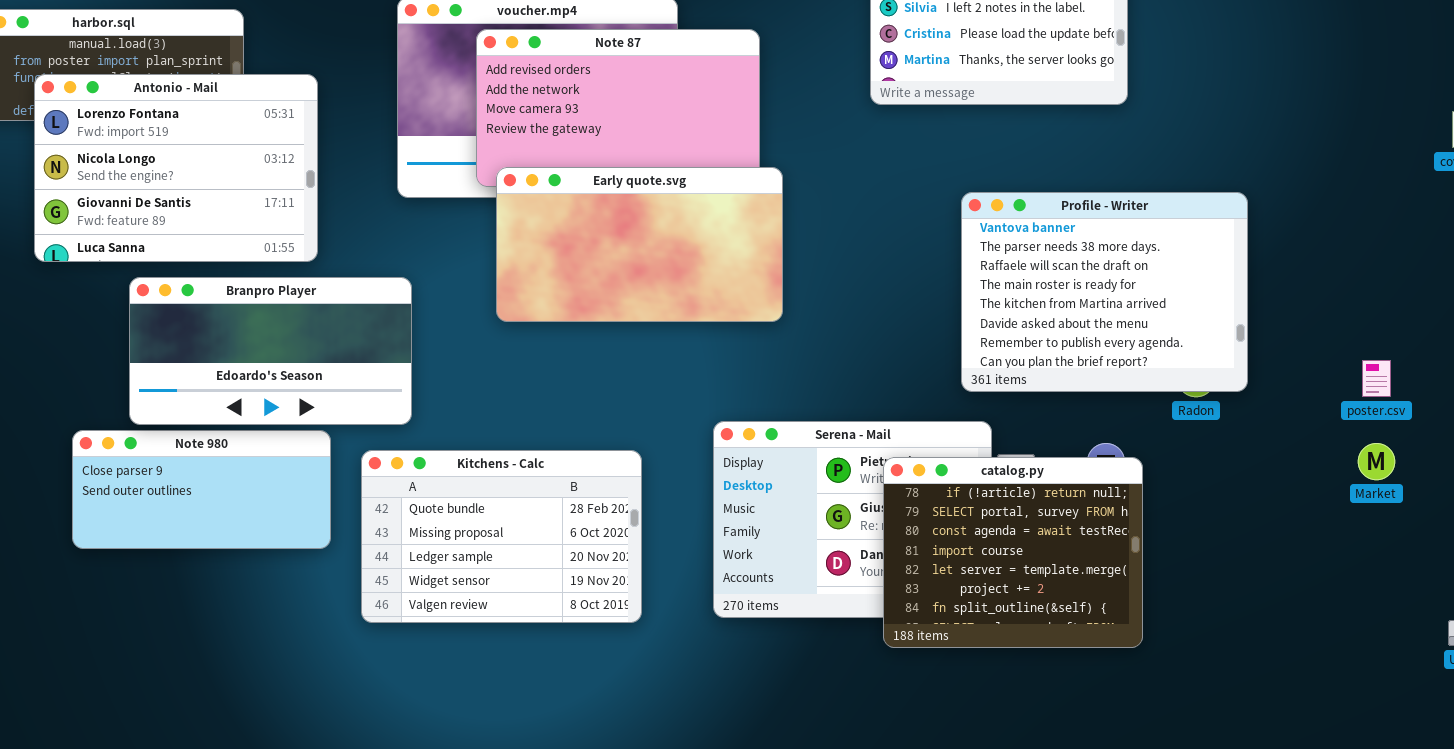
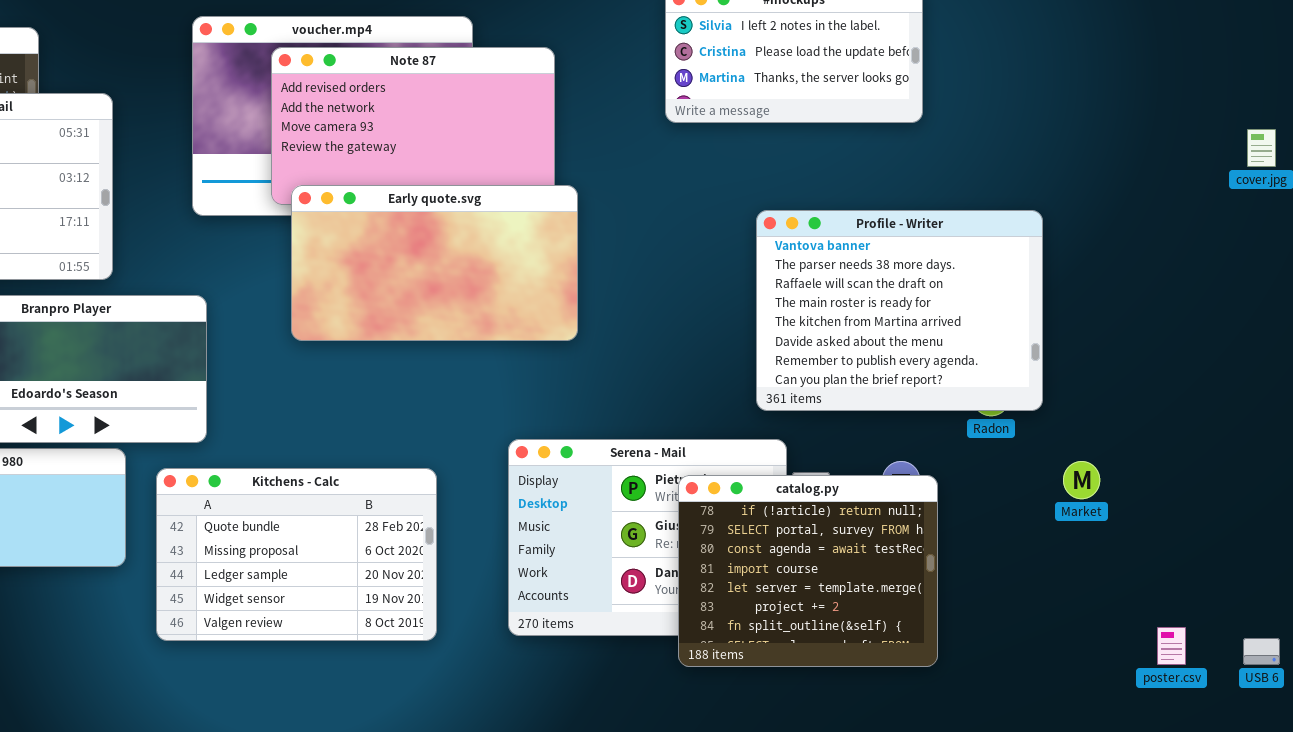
poster.csv: [1362,360,1391,397] -> [1157,627,1186,665], moved
Market: [1358,443,1395,480] -> [1063,461,1100,499], moved

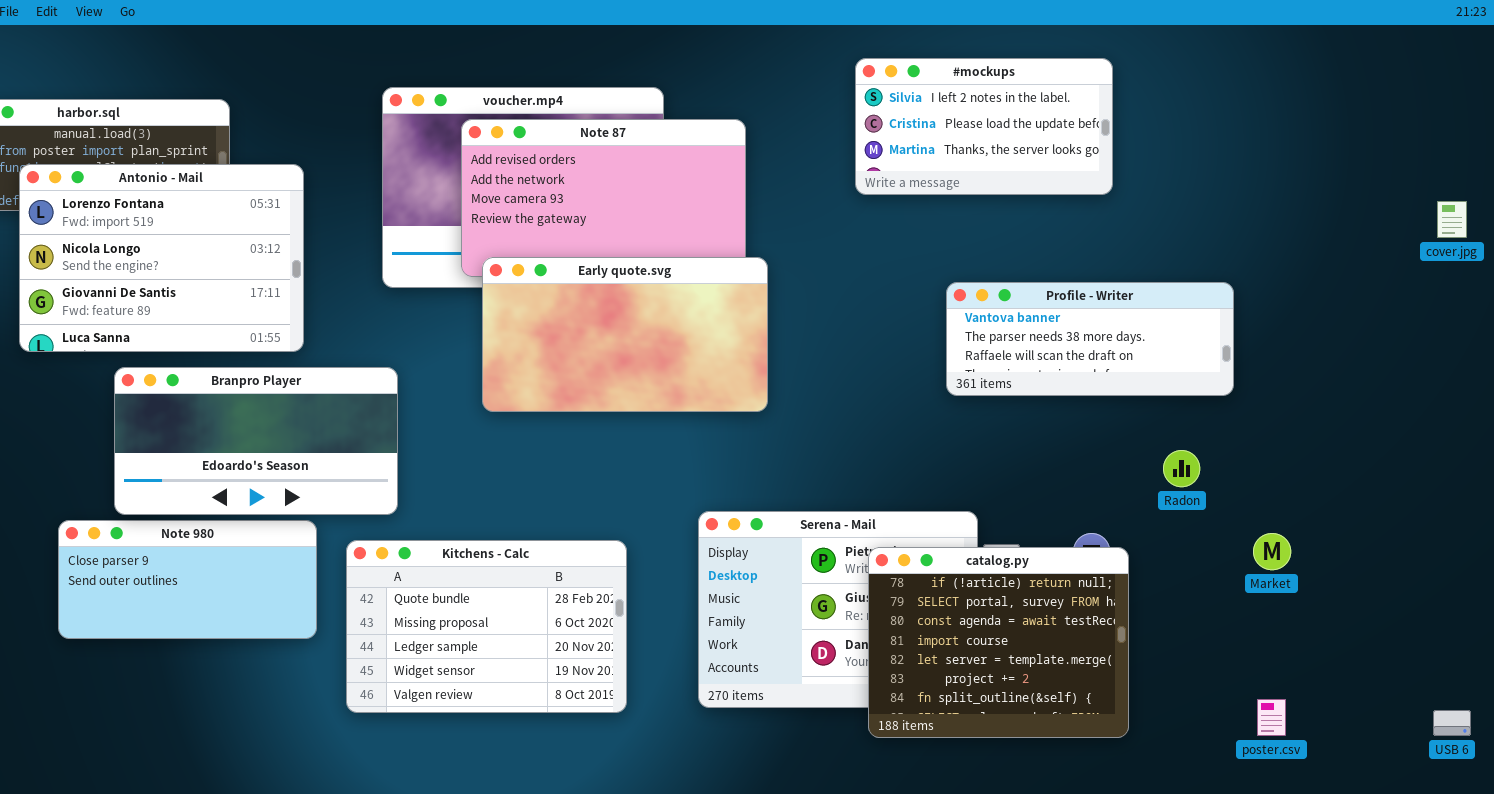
Profile - Writer: [756,210,1043,411] -> [946,282,1234,396], resized
poster.csv: [1157,627,1186,665] -> [1257,699,1286,736], moved

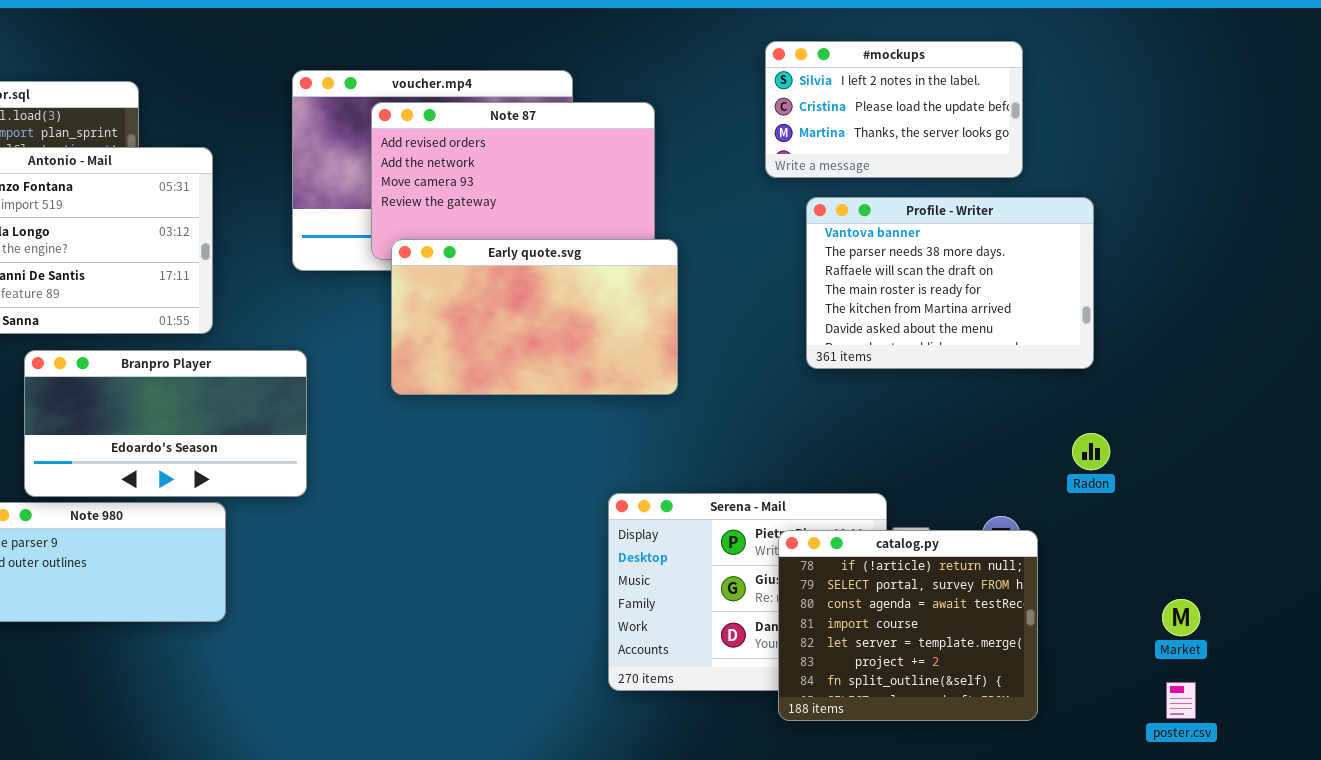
Profile - Writer: [946,282,1234,396] -> [806,197,1094,369], moved, resized
Market: [1253,533,1291,570] -> [1162,599,1200,636], moved
Kitchens - Calc: [346,540,627,713] -> none, closed

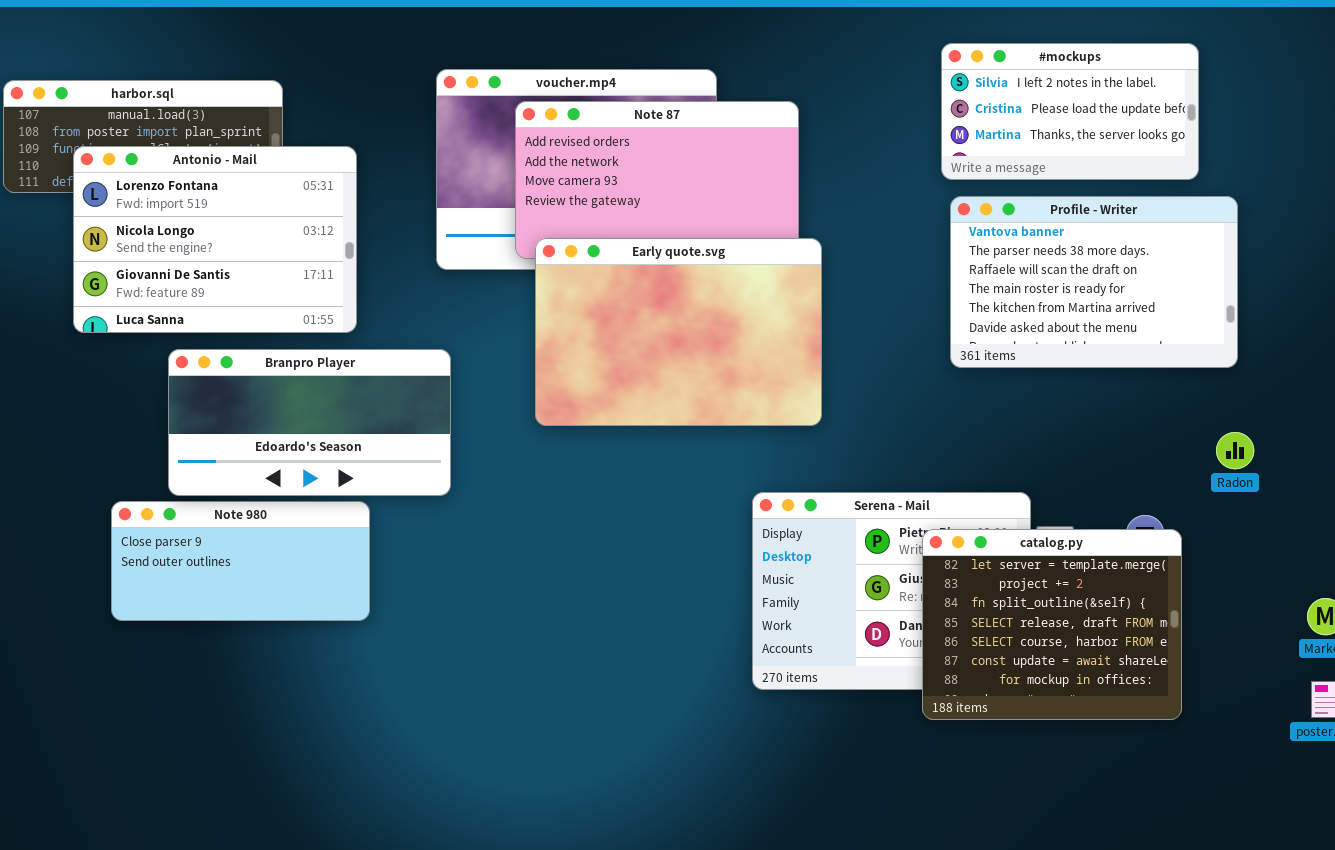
#mockups: [765,41,1023,178] -> [941,43,1199,180], moved
Early quote.svg: [391,239,678,395] -> [535,238,822,426], resized
catalog.py: [778,530,1038,721] -> [922,529,1182,720], scrolled down 4 rows

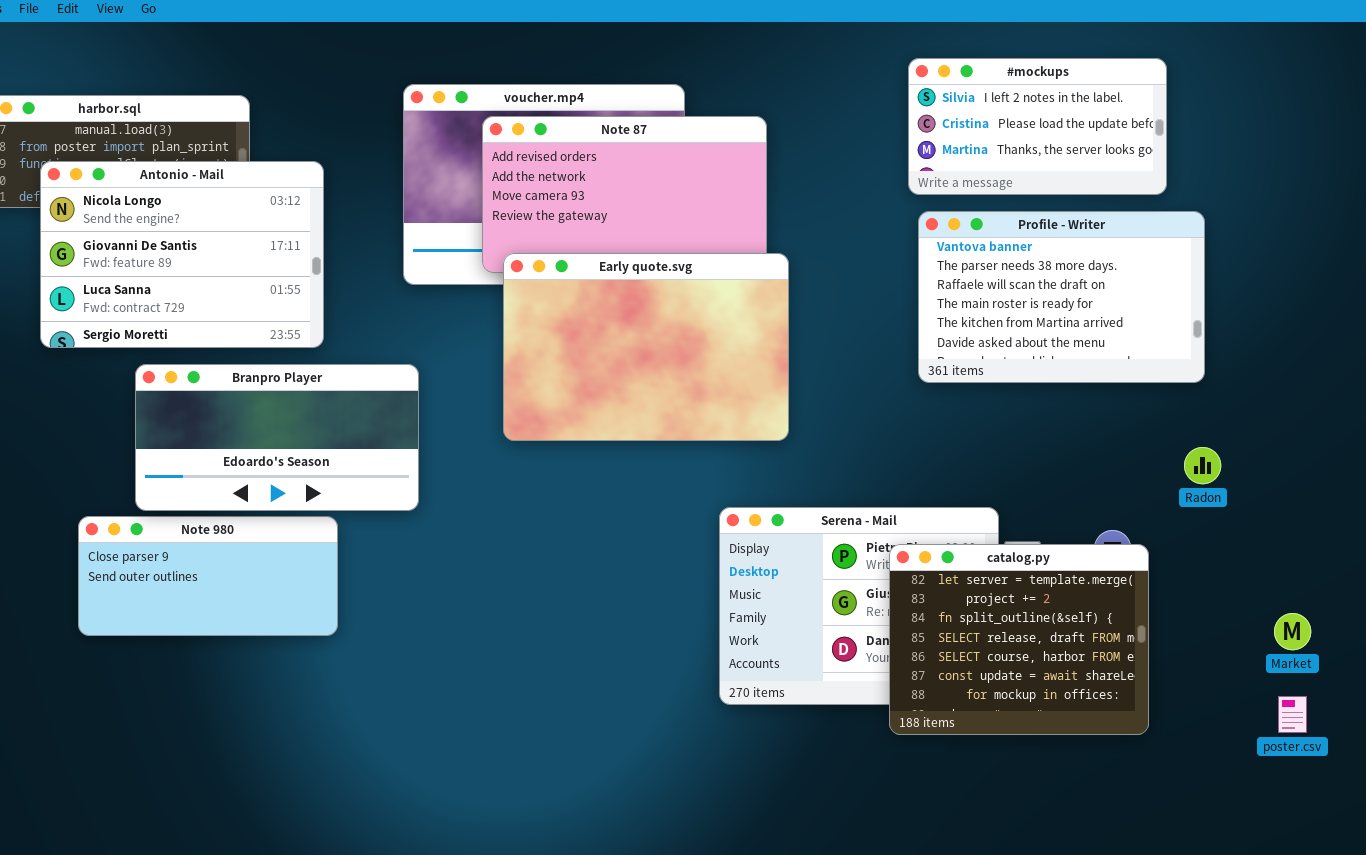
Antonio - Mail: [73,146,357,333] -> [40,161,324,348], scrolled down 1 row

